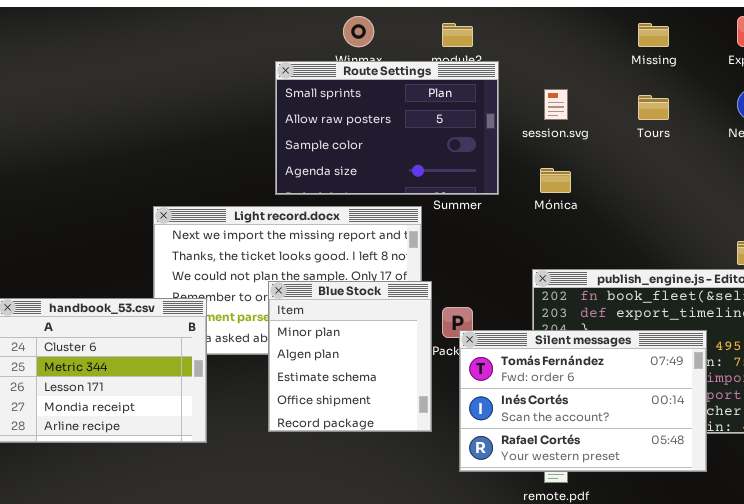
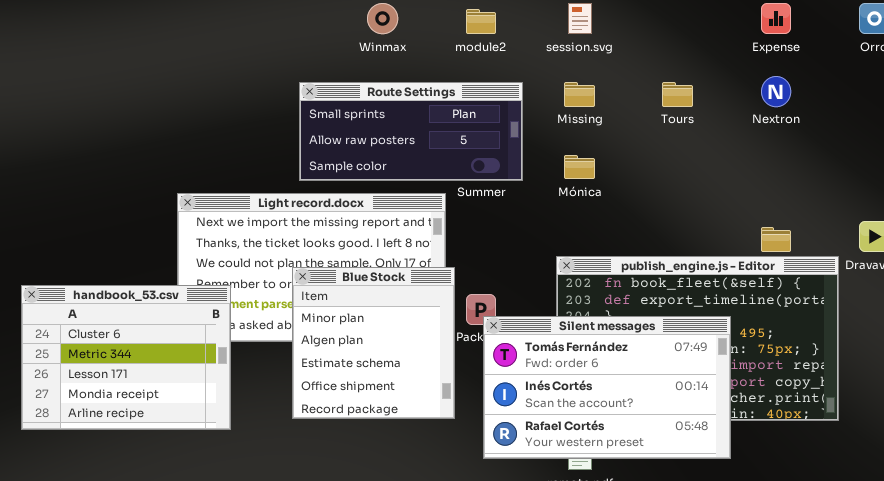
Missing: [638,23,669,47] -> [564,82,595,107], moved
Route Settings: [275,61,499,195] -> [299,82,523,181], resized
session.svg: [544,89,568,120] -> [568,3,592,34], moved

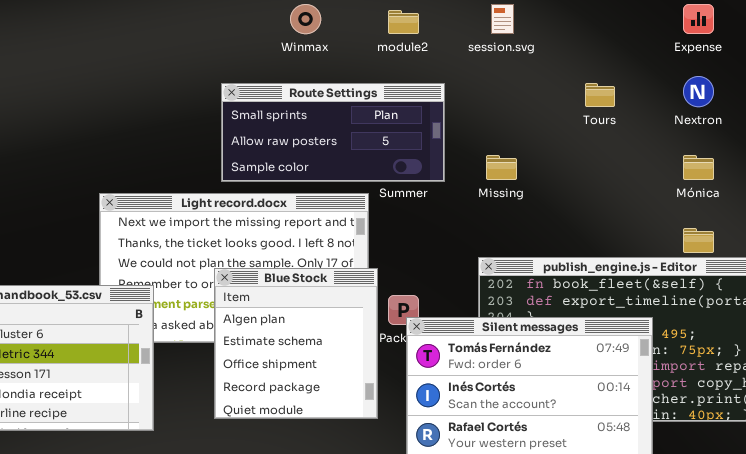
Missing: [564,82,595,107] -> [486,155,517,180], moved
Mónica: [564,155,595,179] -> [683,155,714,180], moved
Blue Stock: [292,267,455,419] -> [214,268,378,419], scrolled down 1 row

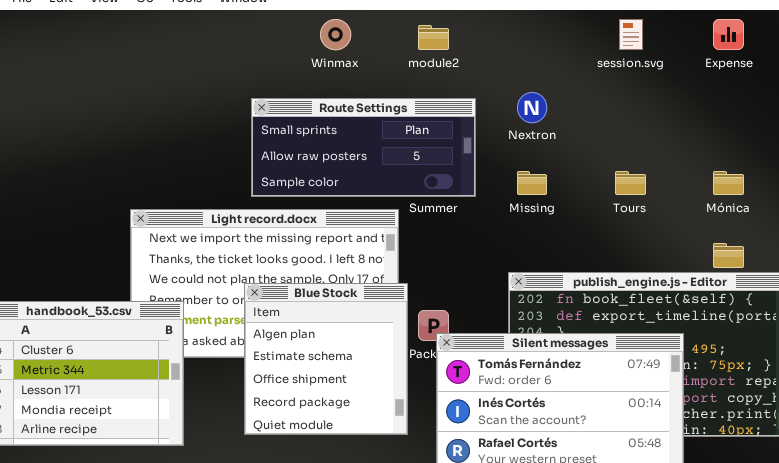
session.svg: [491,4,514,34] -> [619,19,643,50], moved
Nextron: [683,76,714,107] -> [517,92,547,123], moved
Tours: [585,83,615,107] -> [615,171,646,195], moved

